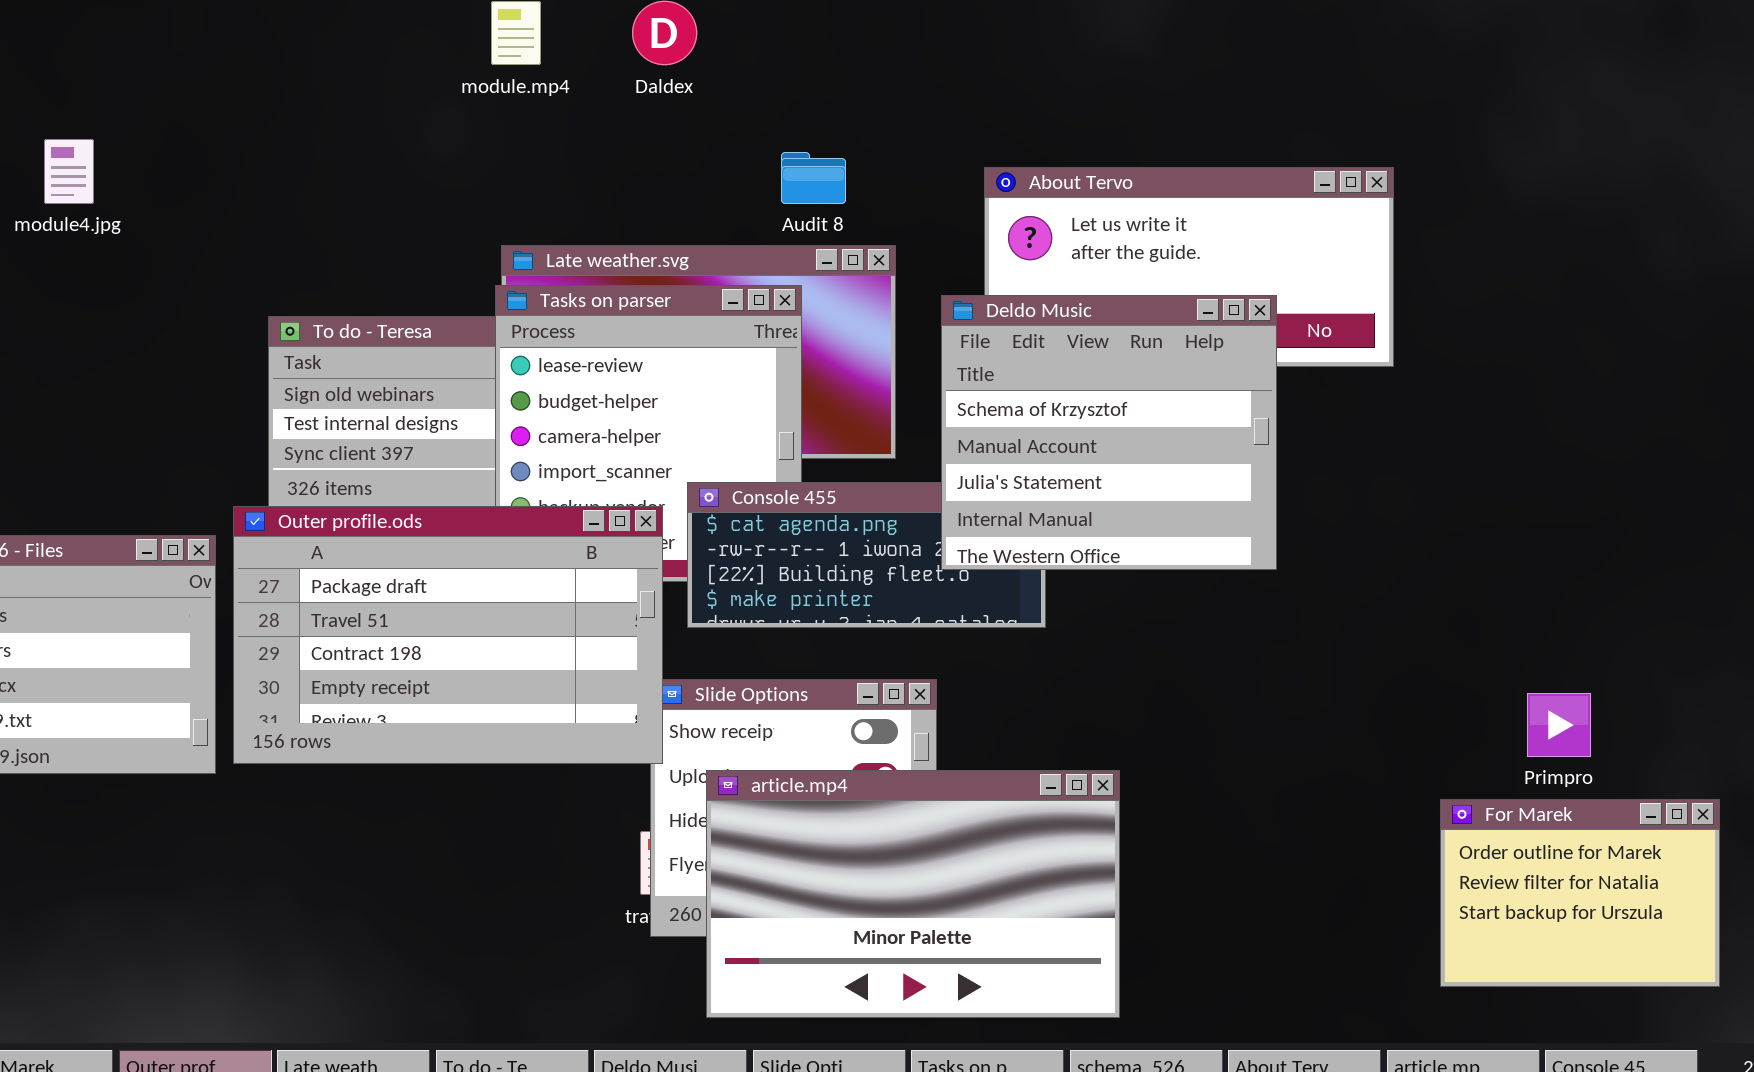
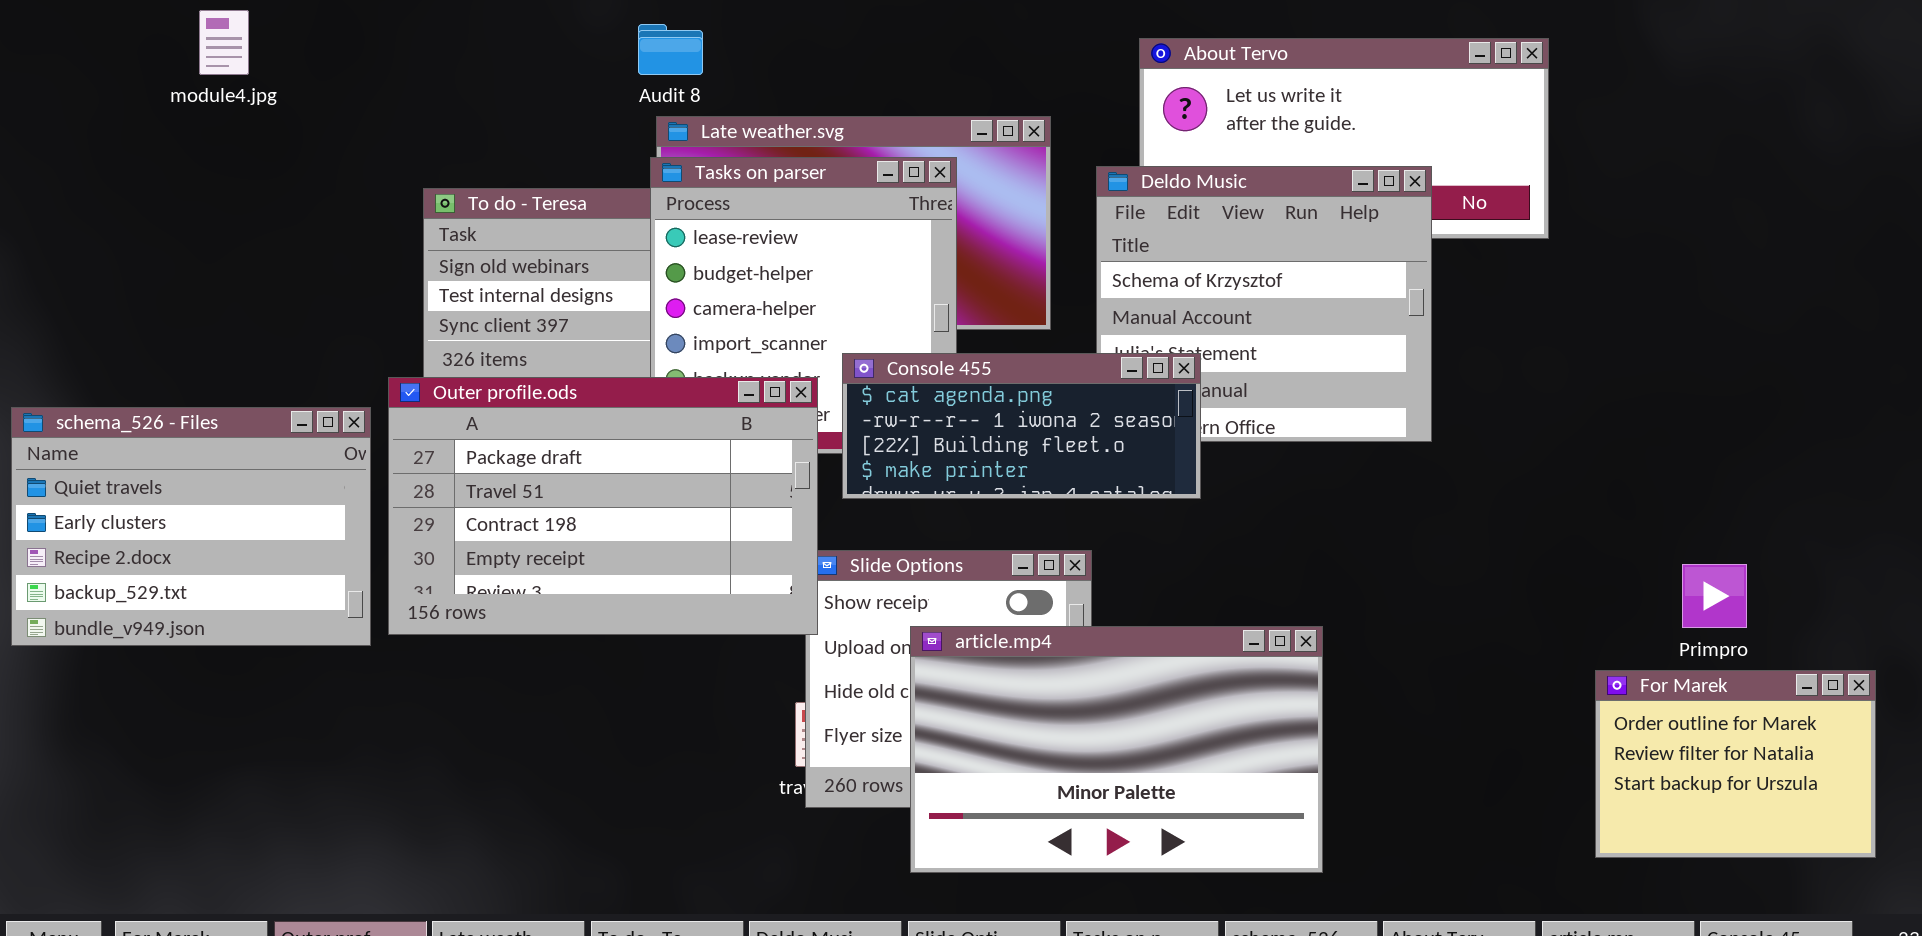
Audit 8: [781,152,846,204] -> [638,24,703,75], moved
Console 455: [687,482,1046,628] -> [842,353,1201,499], raised
article.mp4: [706,770,1120,1018] -> [910,626,1323,873], moved

